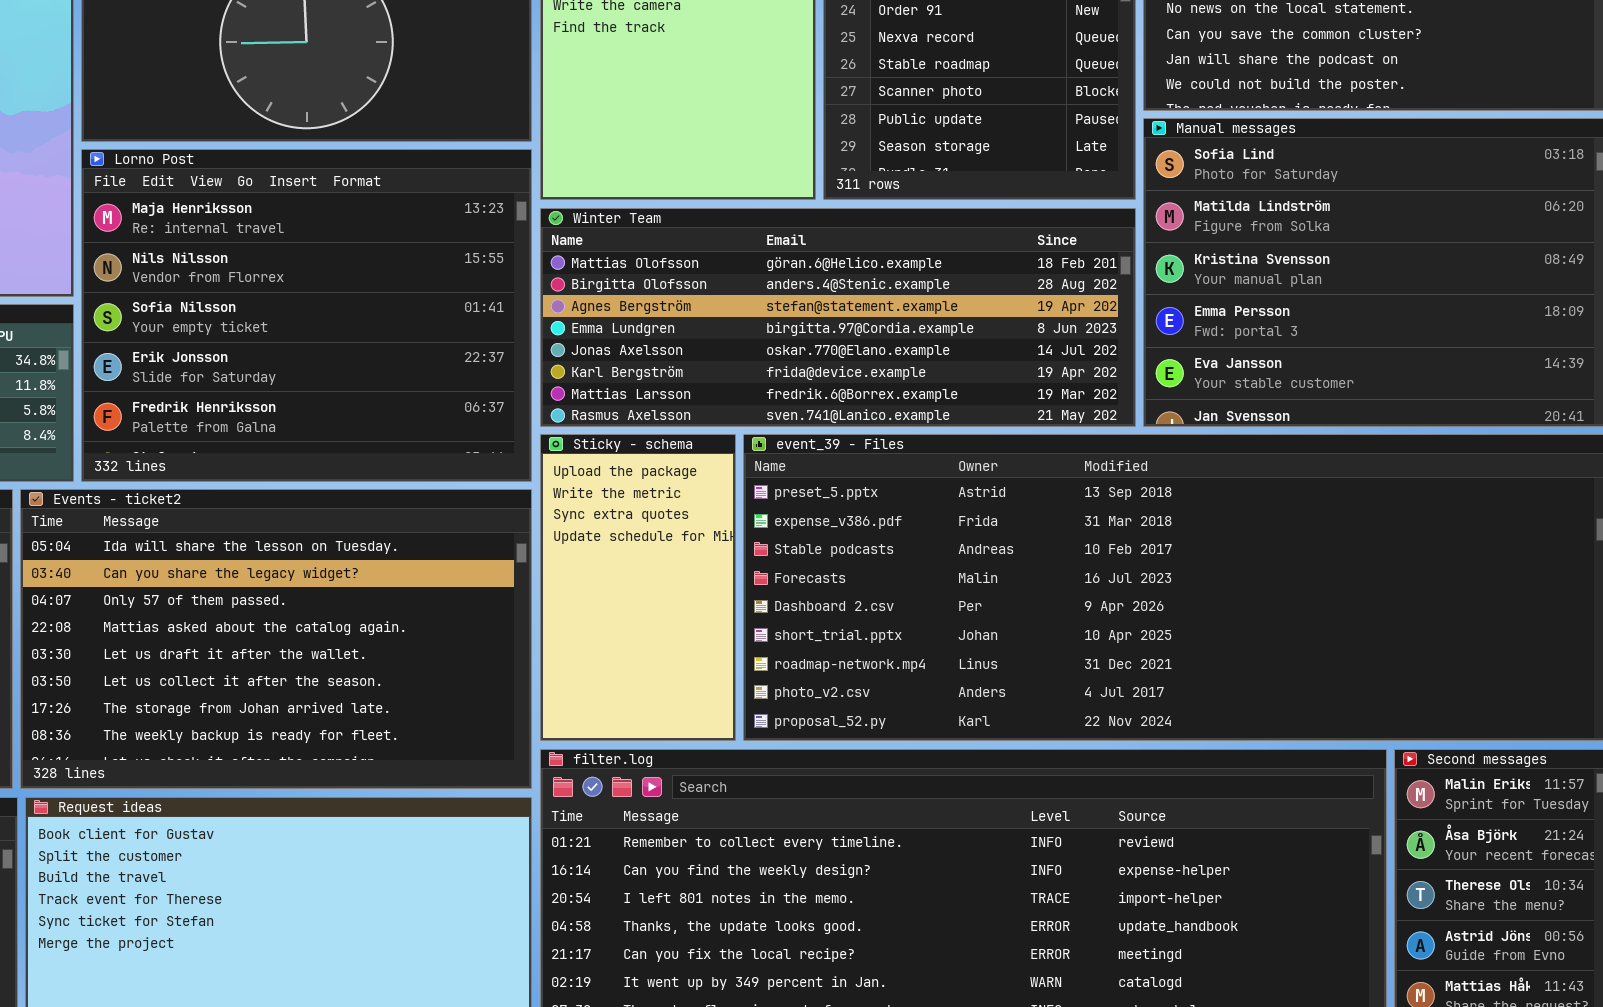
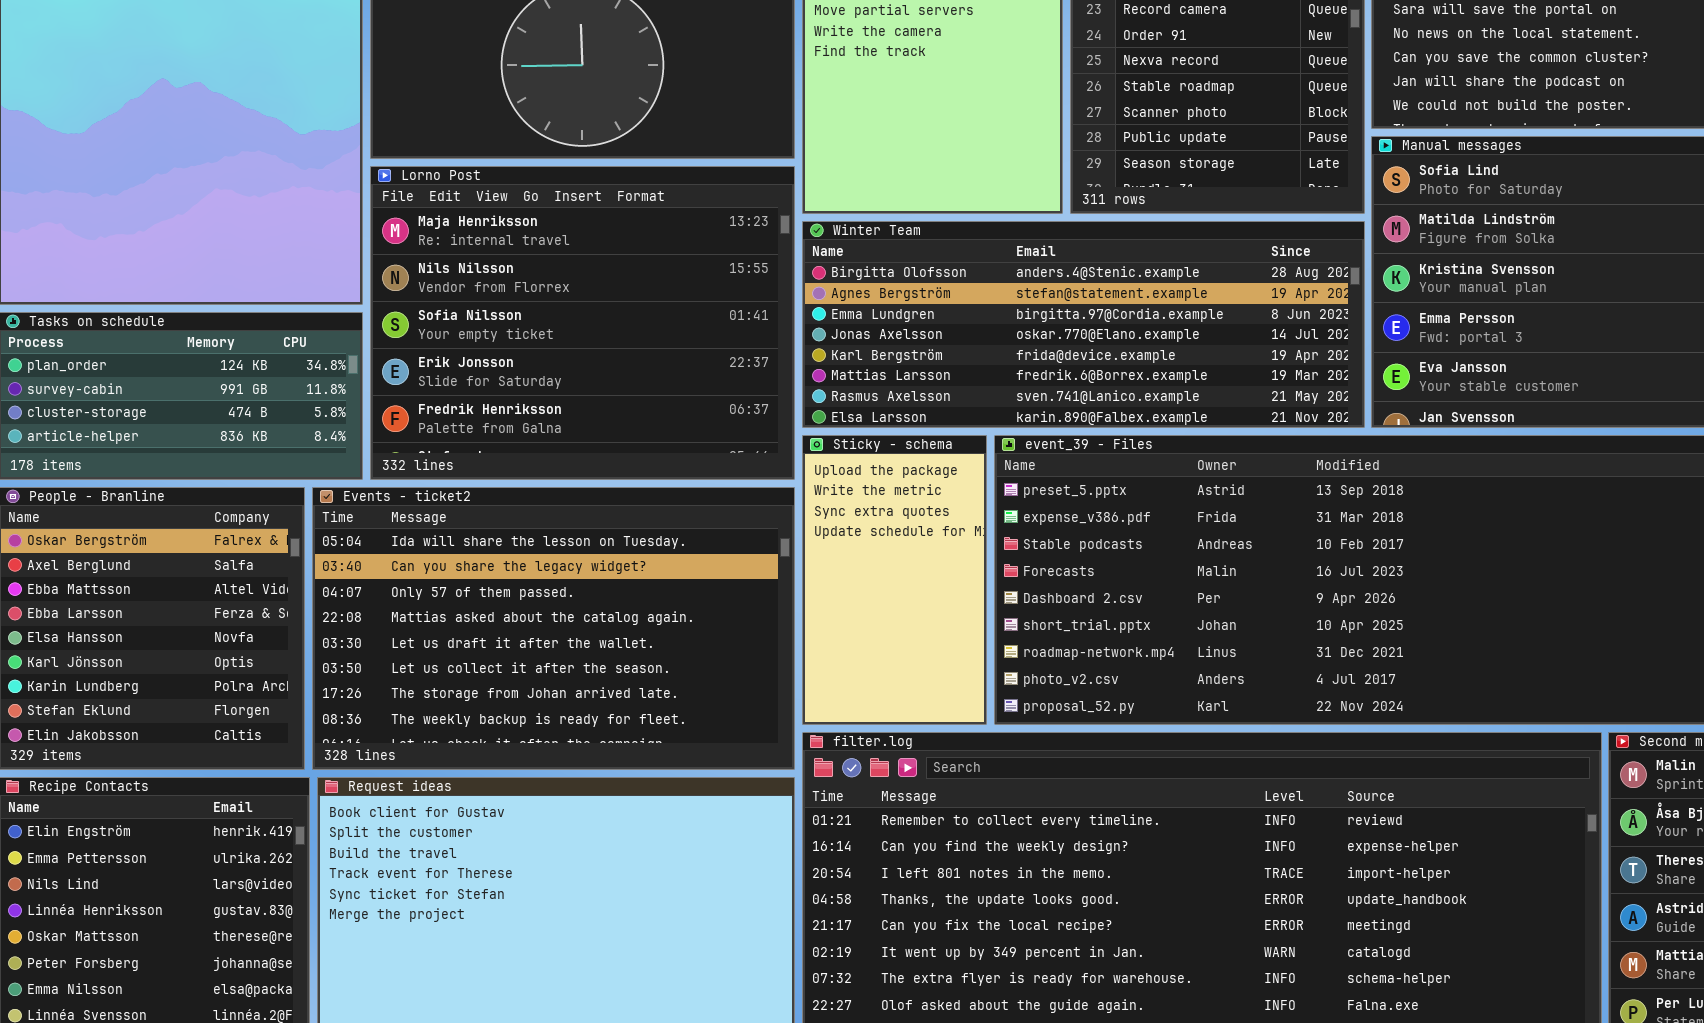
Winter Team: [540,208,1136,427] -> [802,221,1365,428], scrolled down 1 row

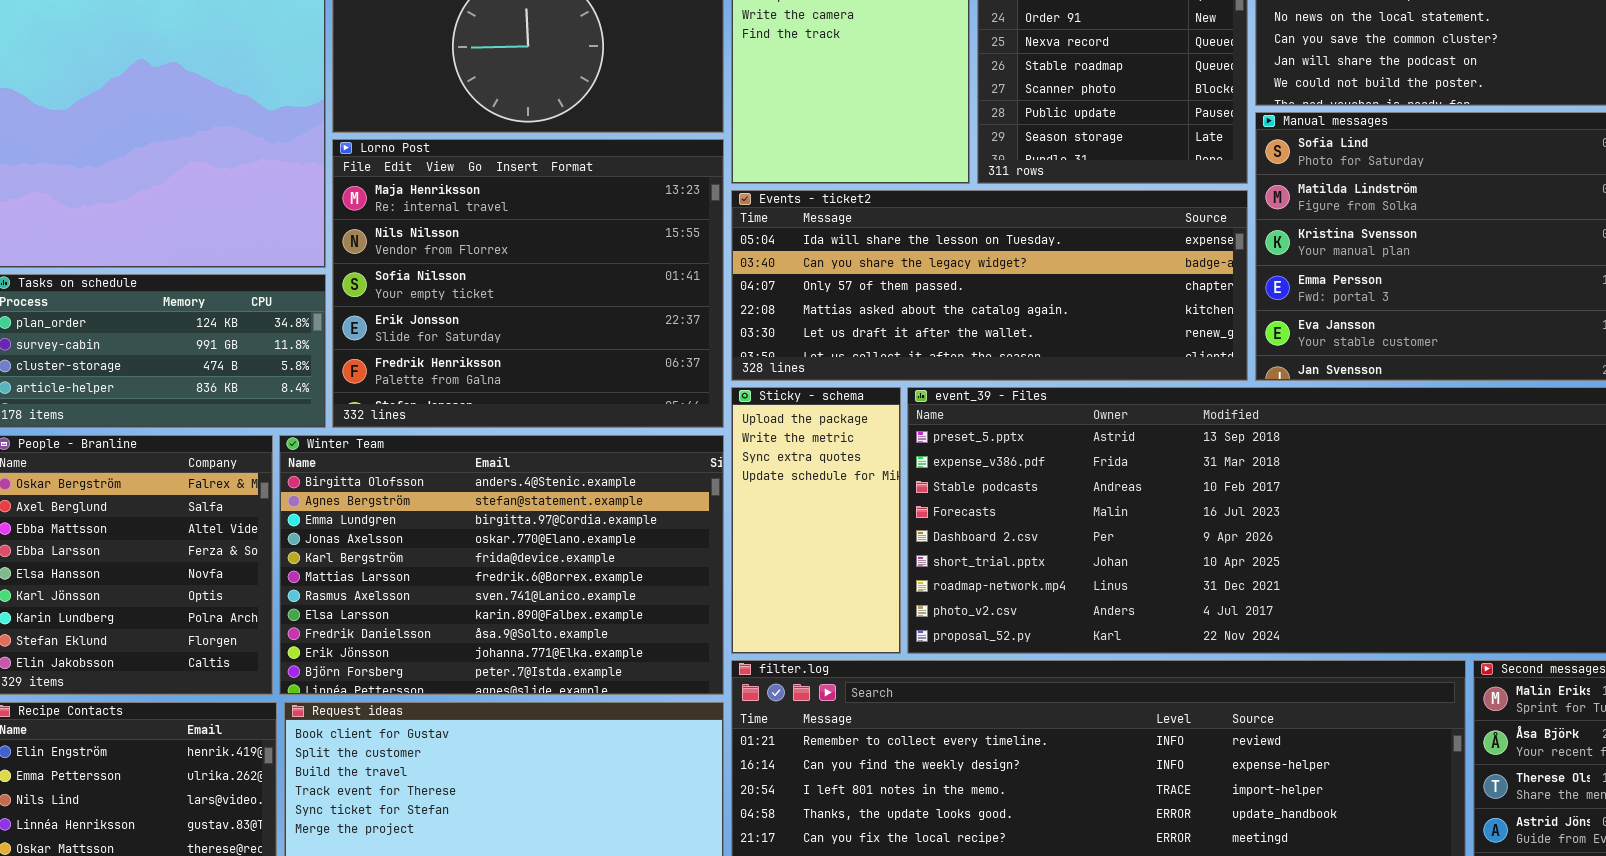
Winter Team: [802,221,1365,428] -> [279,435,724,695], moved, resized
Events - ticket2: [312,487,795,770] -> [731,190,1248,381], moved, resized

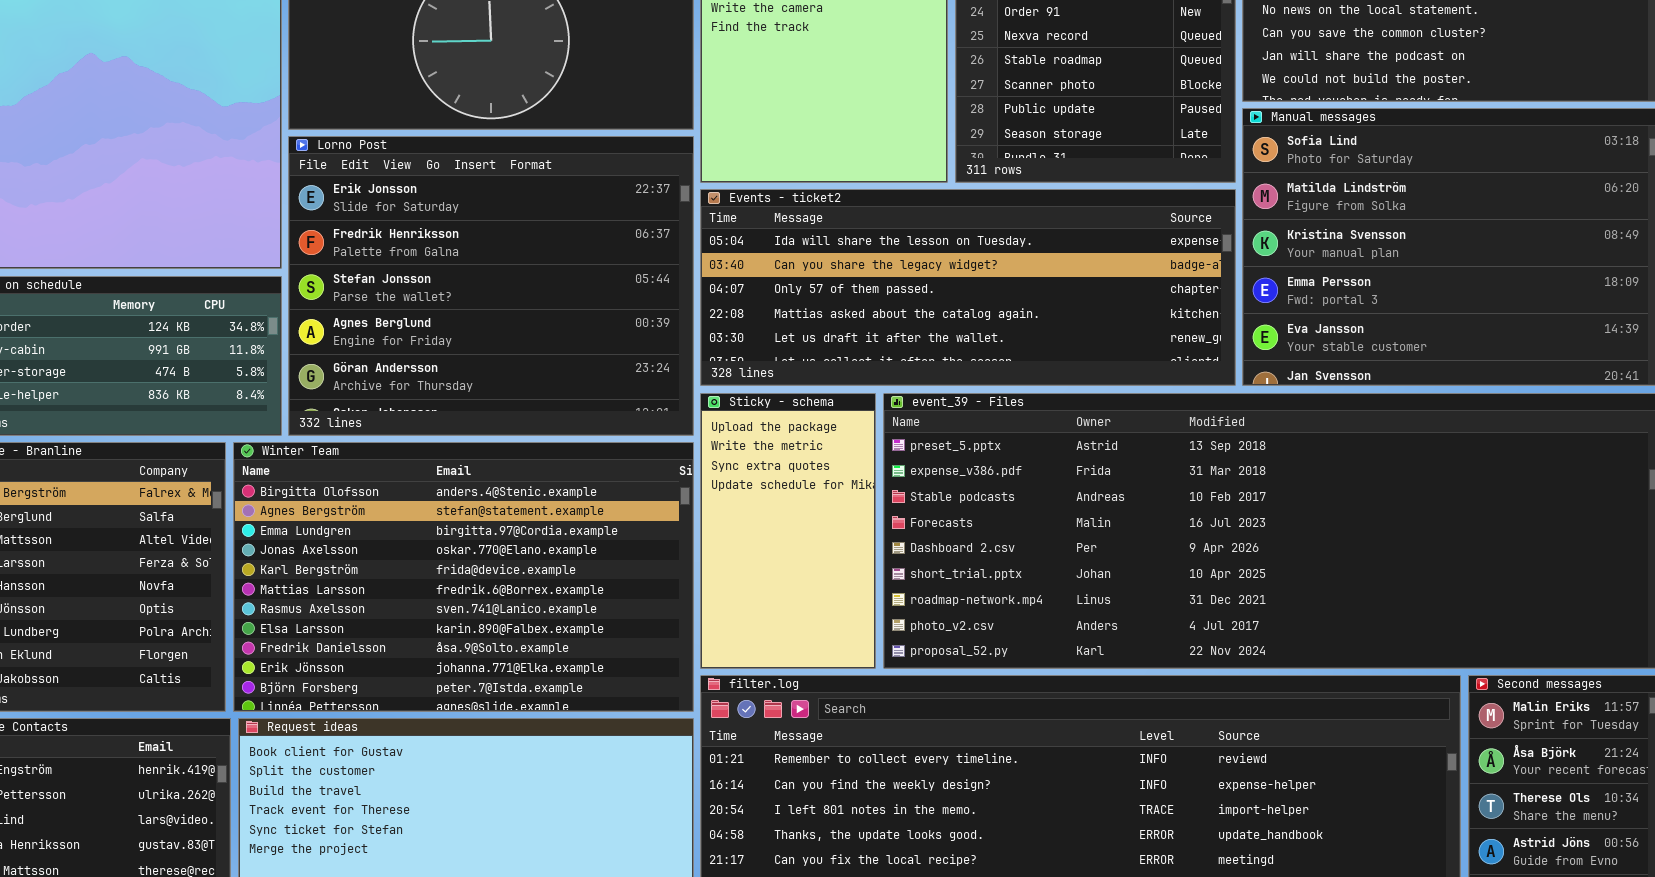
Lorno Post: [332,139,724,428] -> [288,136,694,436], scrolled down 3 rows

